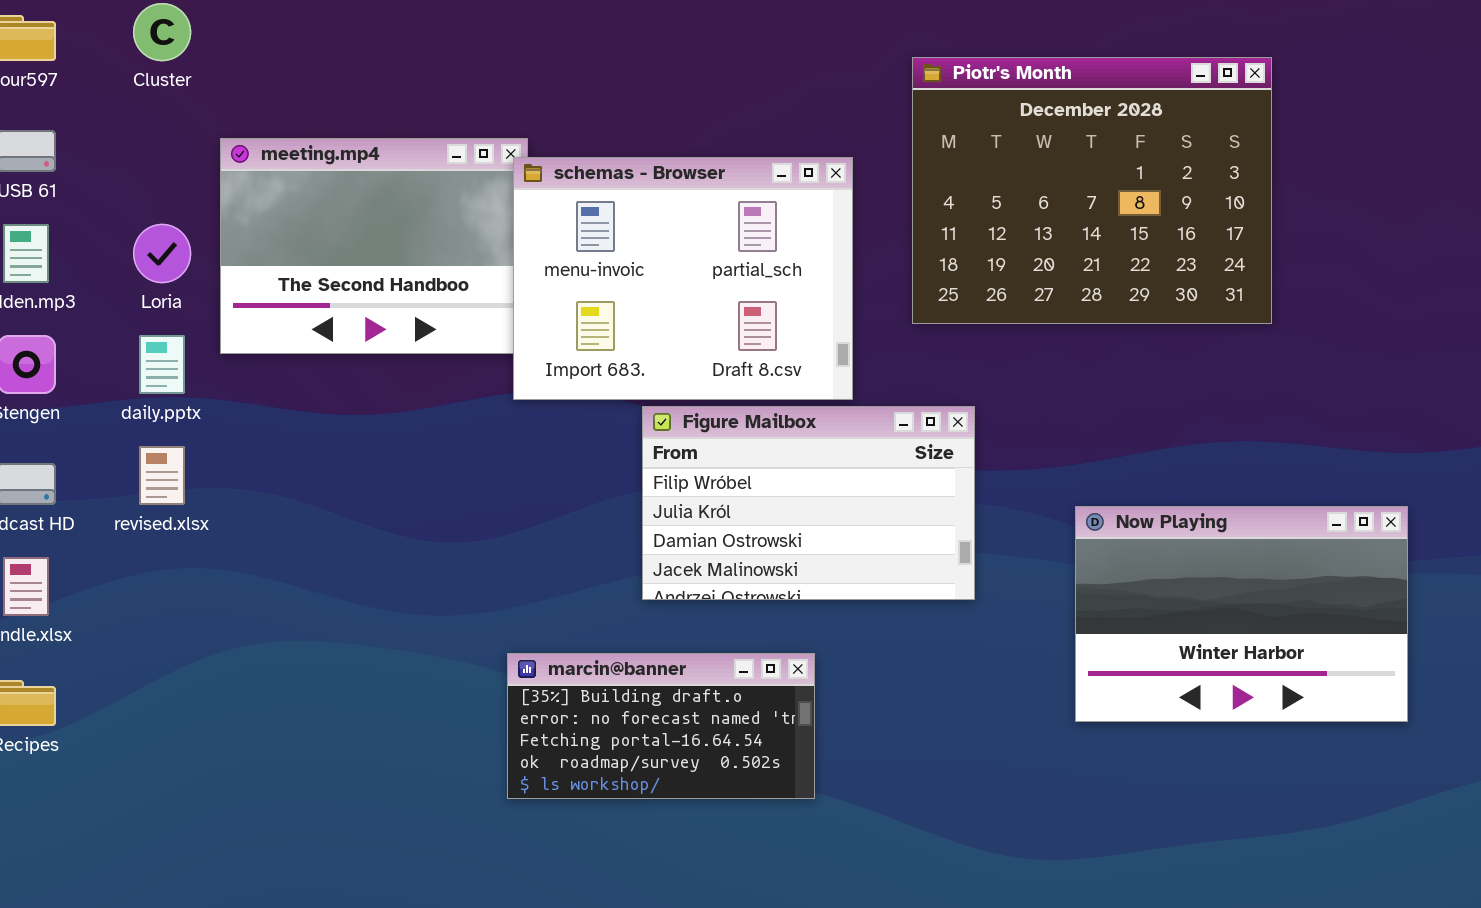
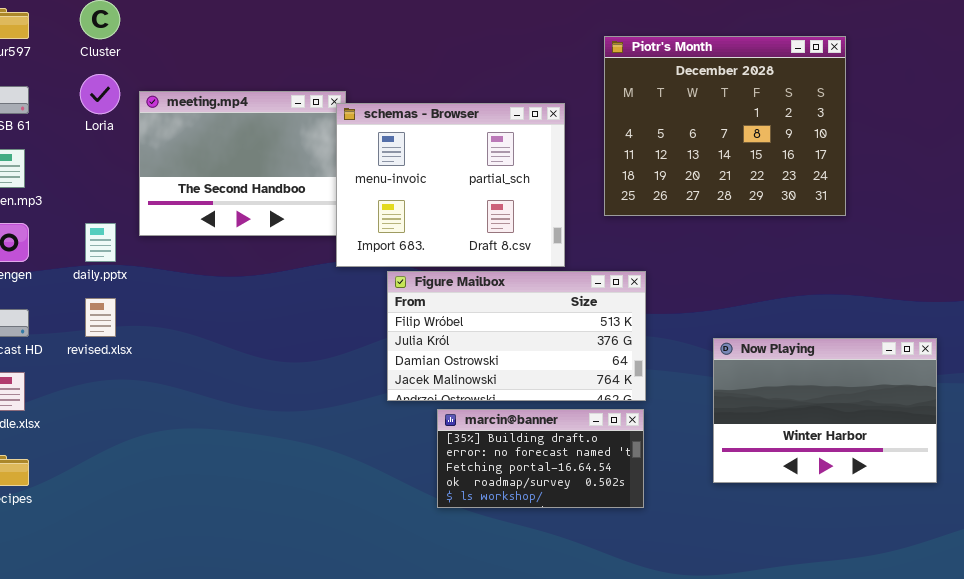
Loria: [133,224,191,283] -> [80,74,120,114], moved
Figure Mailbox: [642,406,975,600] -> [387,271,646,401], resized
marcin@banner: [507,653,815,799] -> [437,409,644,508], moved

